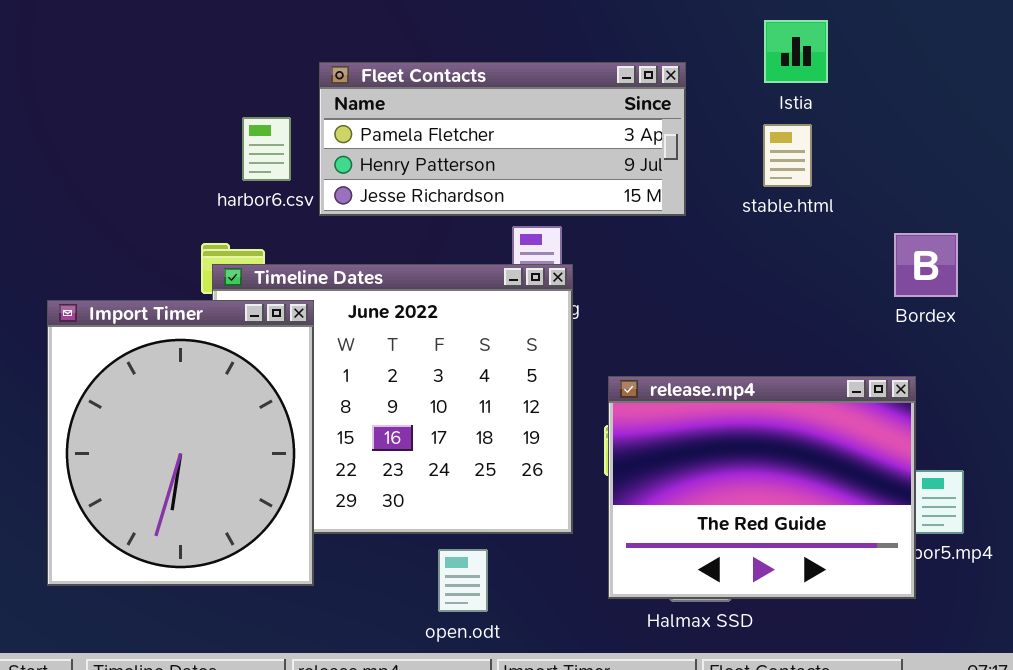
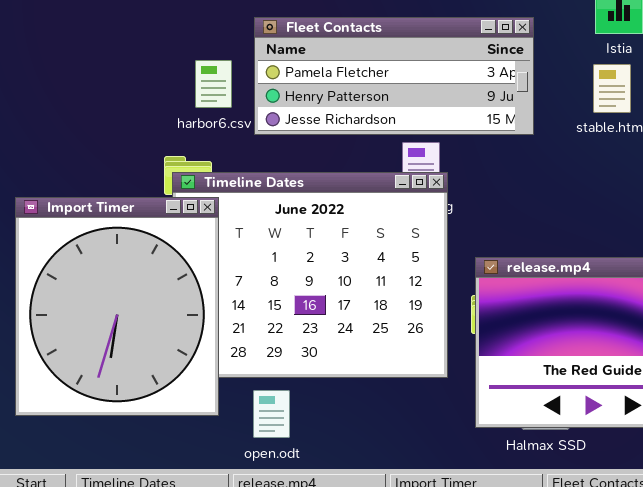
Import Timer: [47,300,314,586] -> [15,197,219,416], moved
open.odt: [438,549,488,612] -> [253,390,290,438], moved

